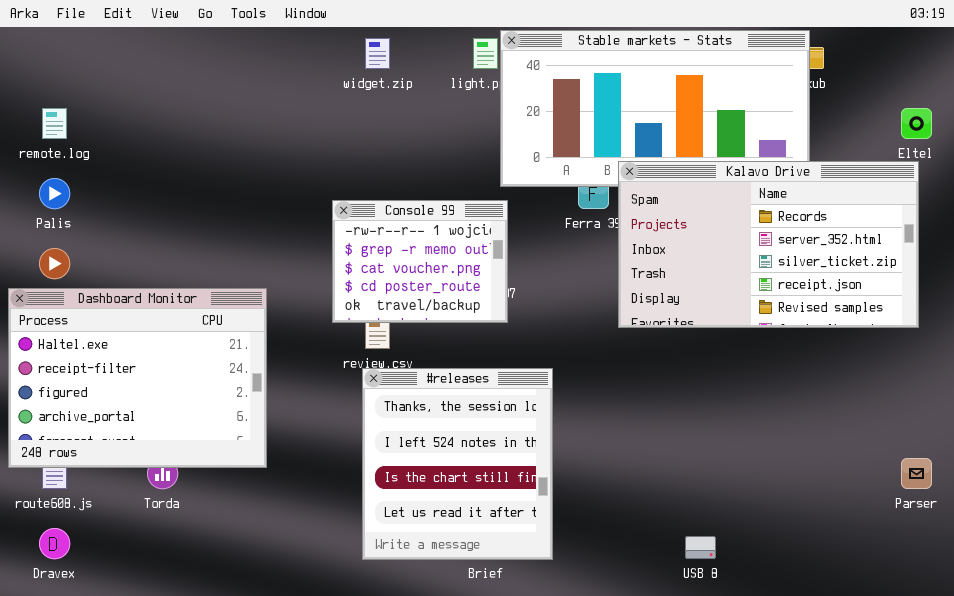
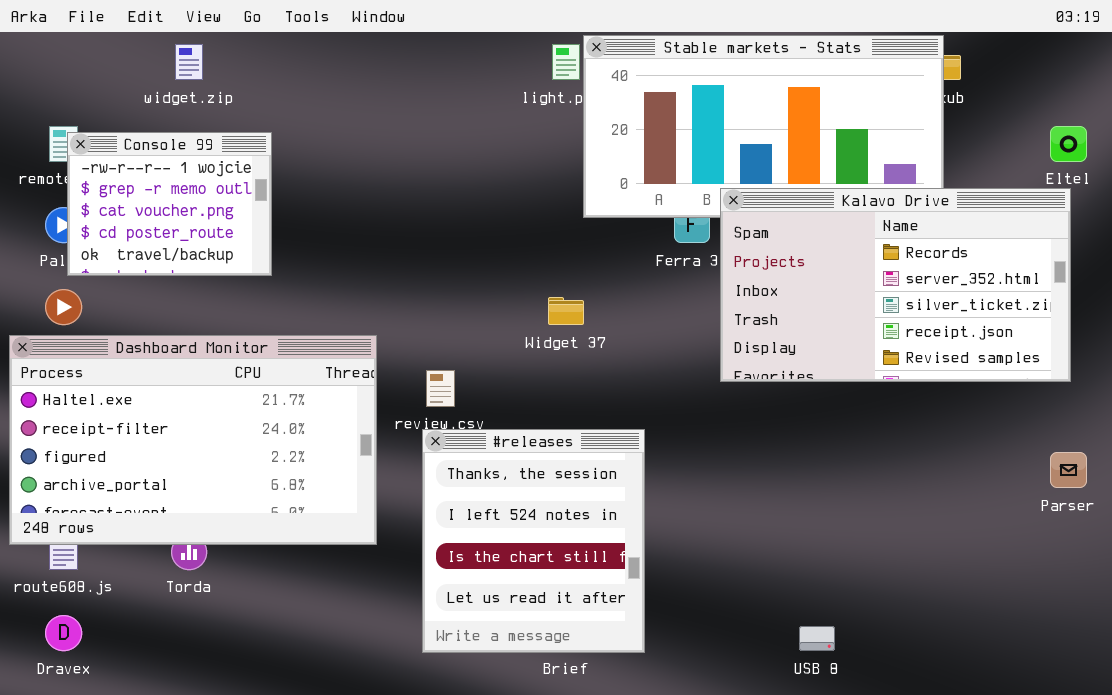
widget.zip: [365,38,390,69] -> [175,44,203,80], moved
Console 99: [332,200,508,323] -> [67,132,272,276], moved
Dashboard Monitor: [8,288,267,468] -> [9,335,377,545], resized
Parser: [901,458,932,489] -> [1050,452,1087,488], moved

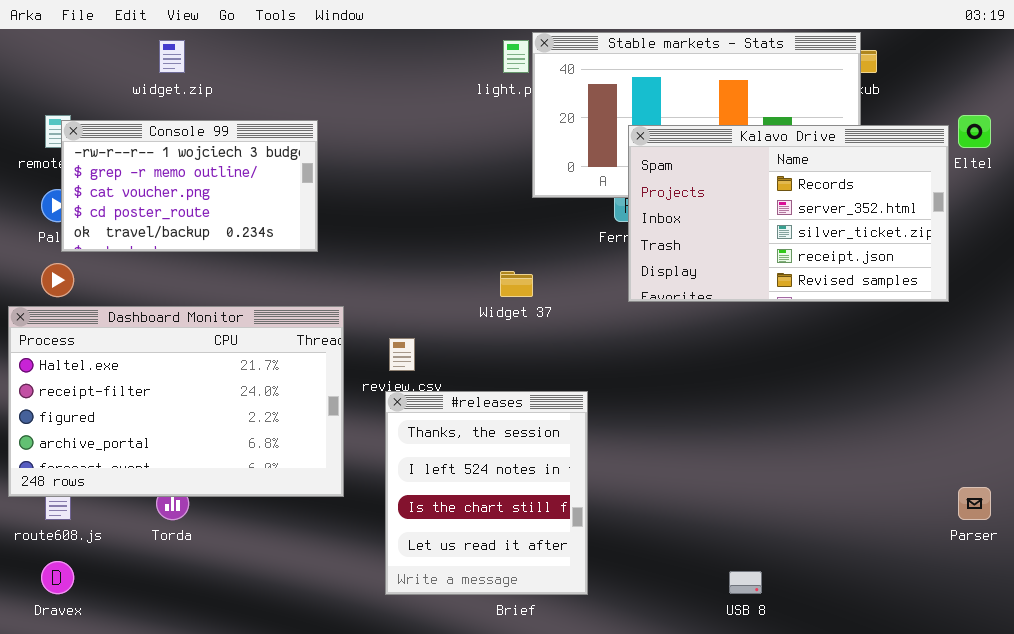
Console 99: [67,132,272,276] -> [61,120,318,252], resized
Kalavo Drive: [720,188,1071,382] -> [628,125,949,302], moved
Parser: [1050,452,1087,488] -> [958,487,991,520], moved

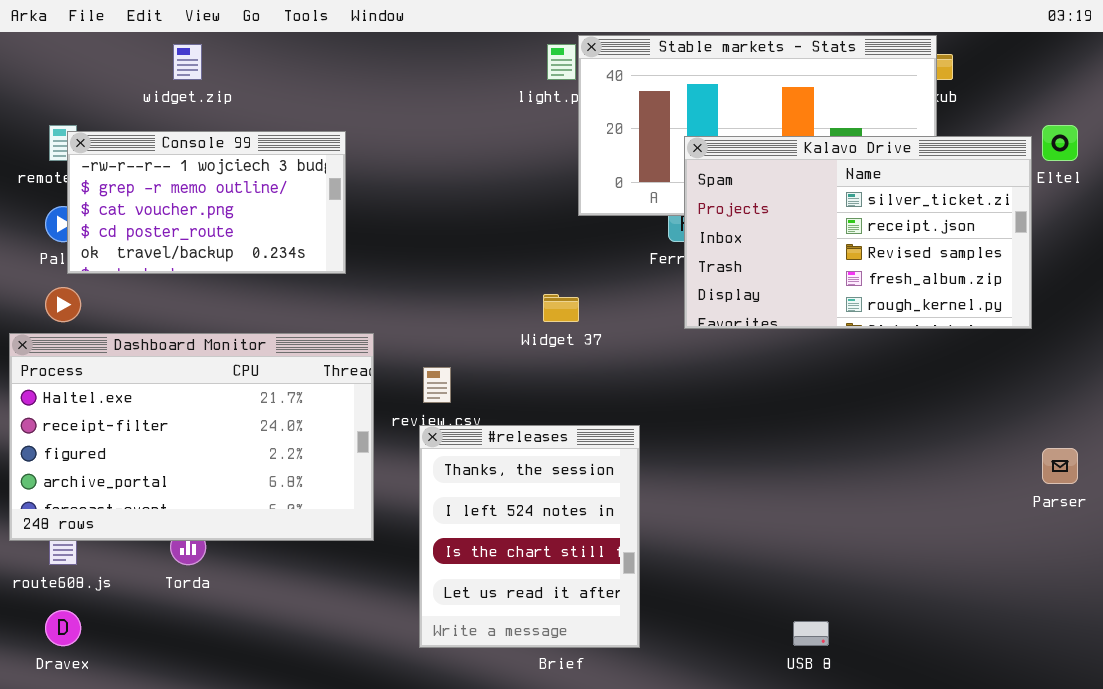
Kalavo Drive: [628,125,949,302] -> [684,136,1032,329], scrolled down 2 rows
Parser: [958,487,991,520] -> [1042,448,1078,484], moved

